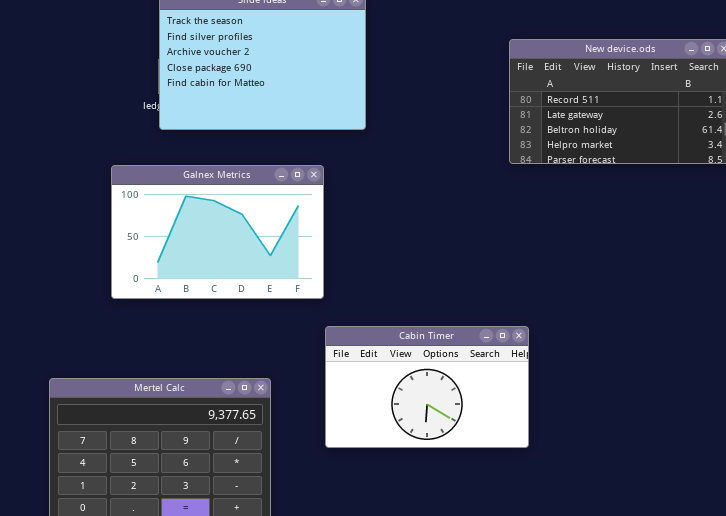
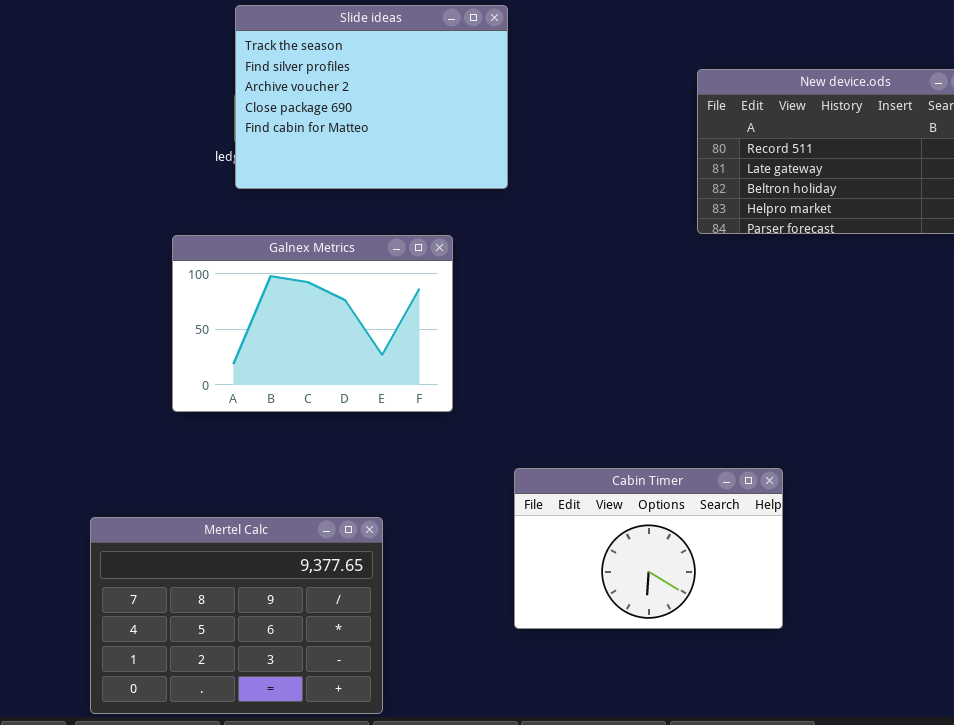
Cabin Timer: [325,326,529,448] -> [514,468,783,629], moved

